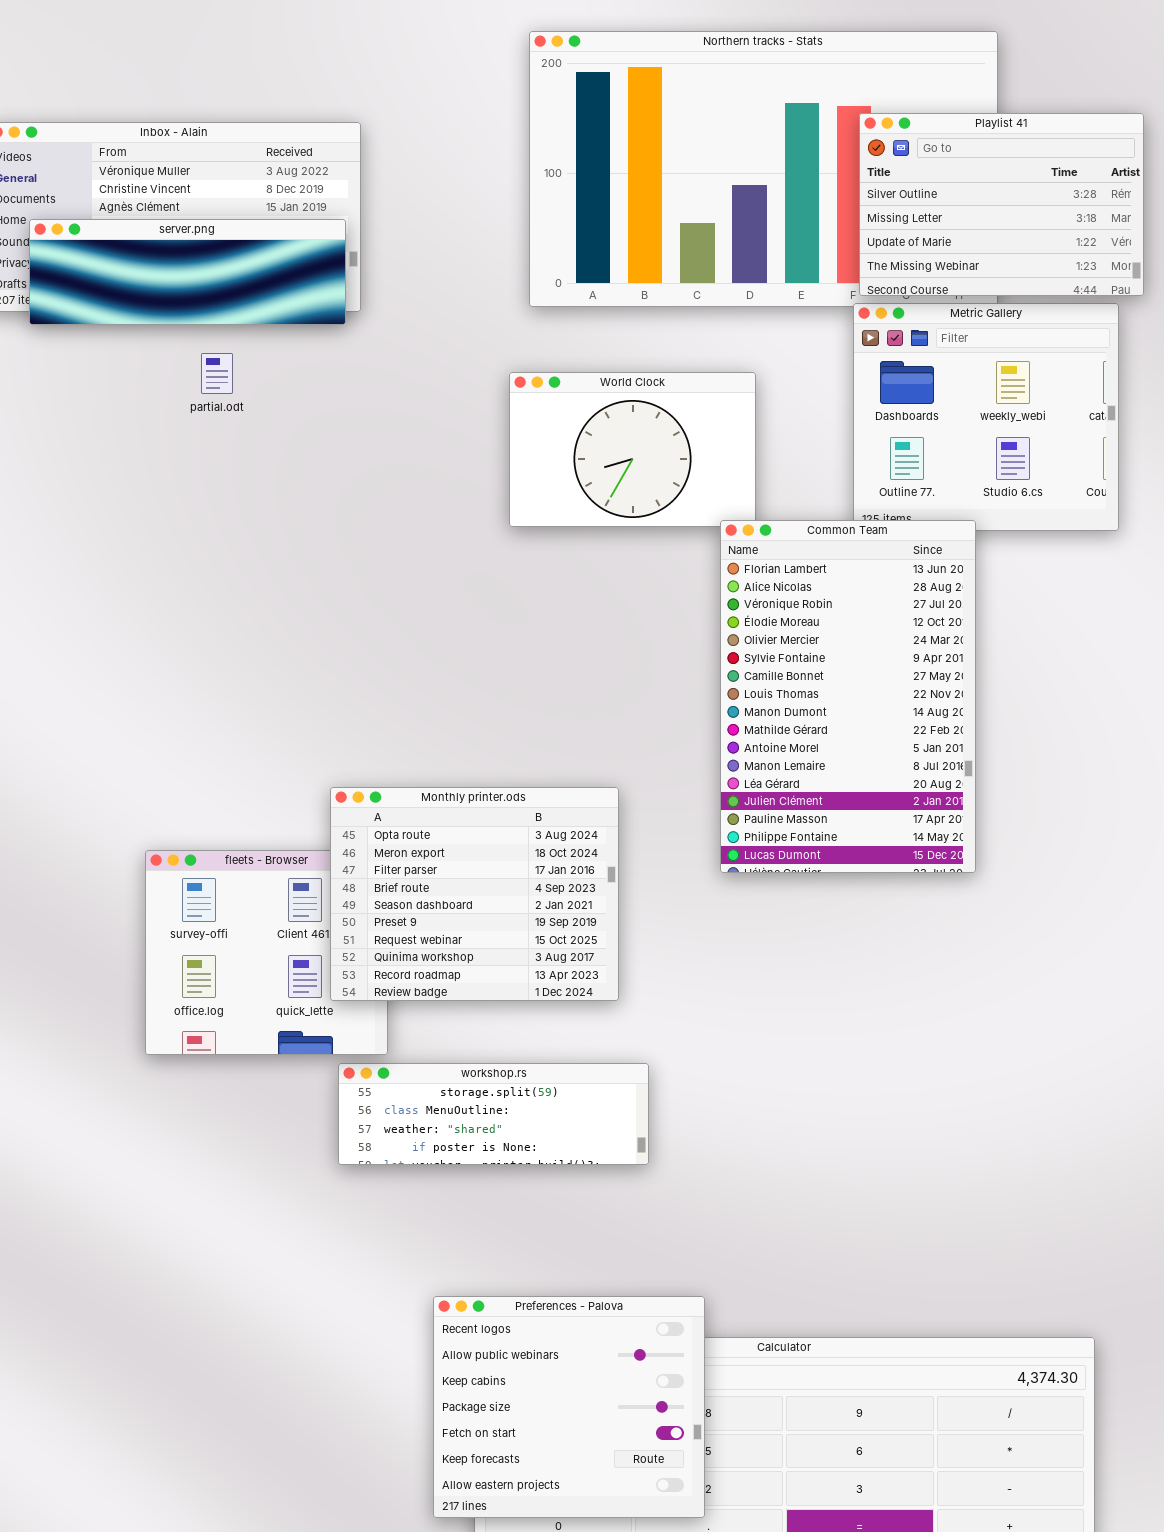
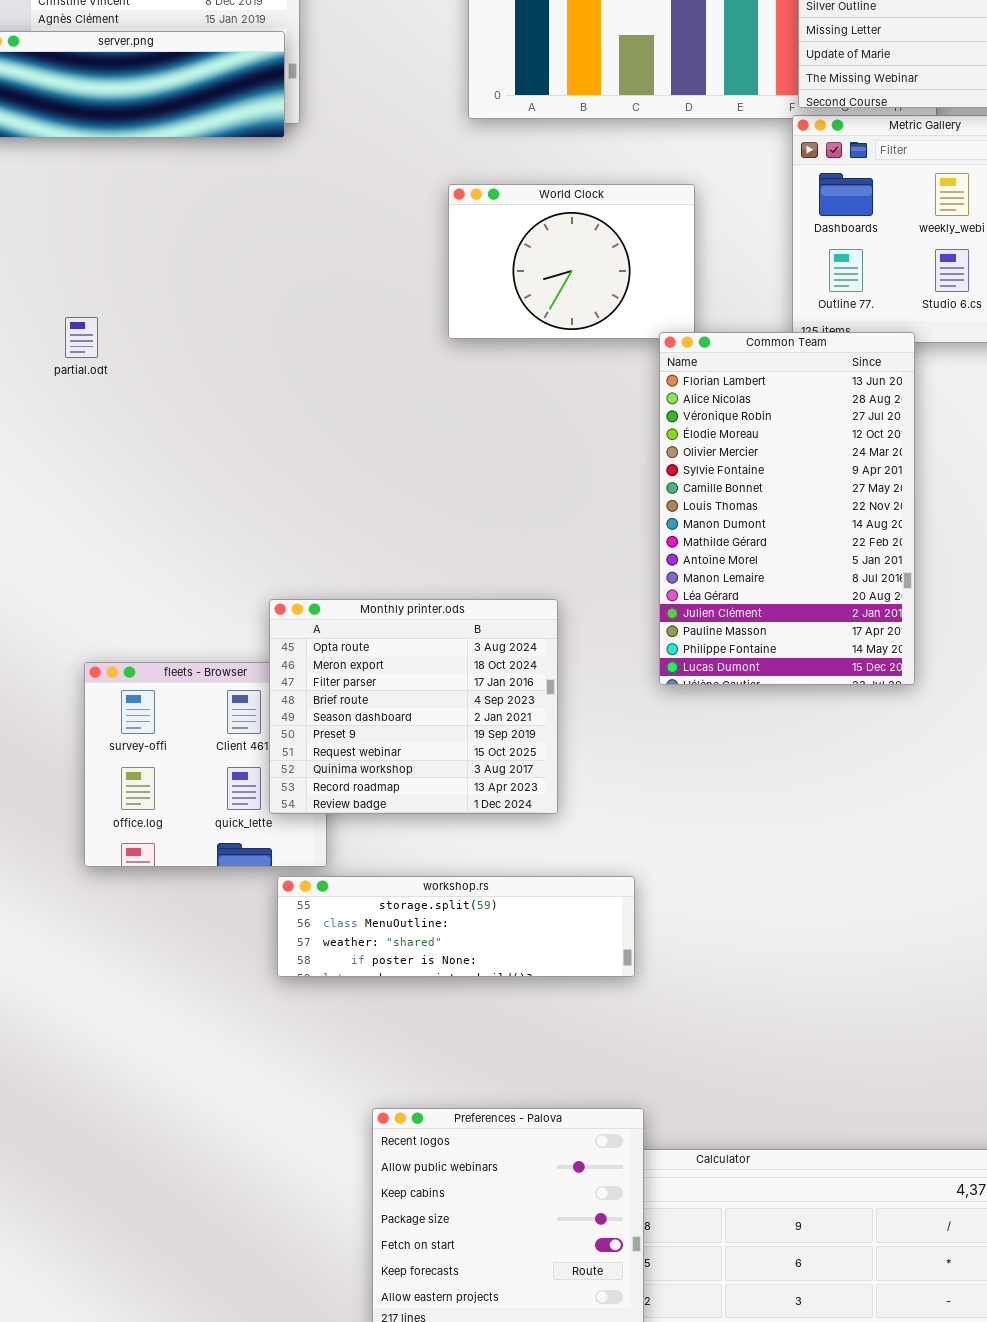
partial.odt: [201,353,233,394] -> [65,317,98,358], moved
workshop.rs: [338,1063,649,1165] -> [277,876,635,977], resized

